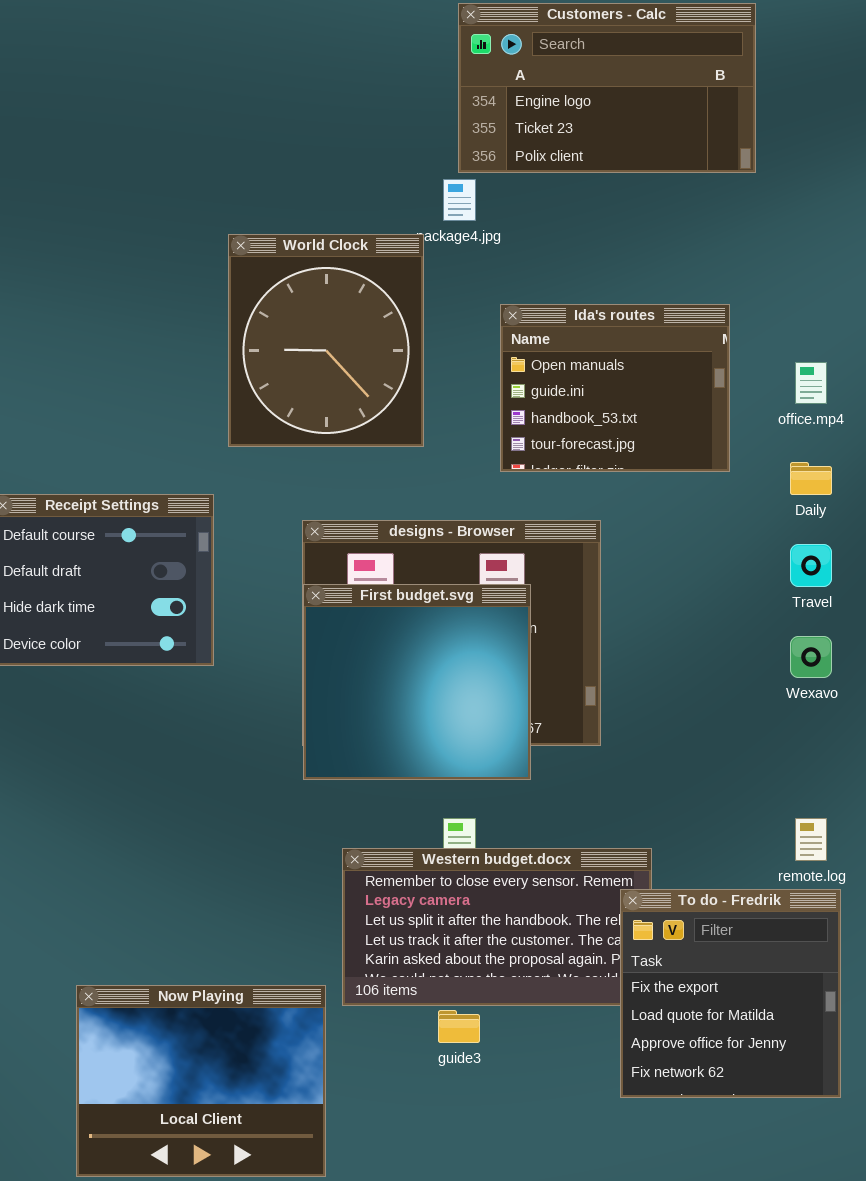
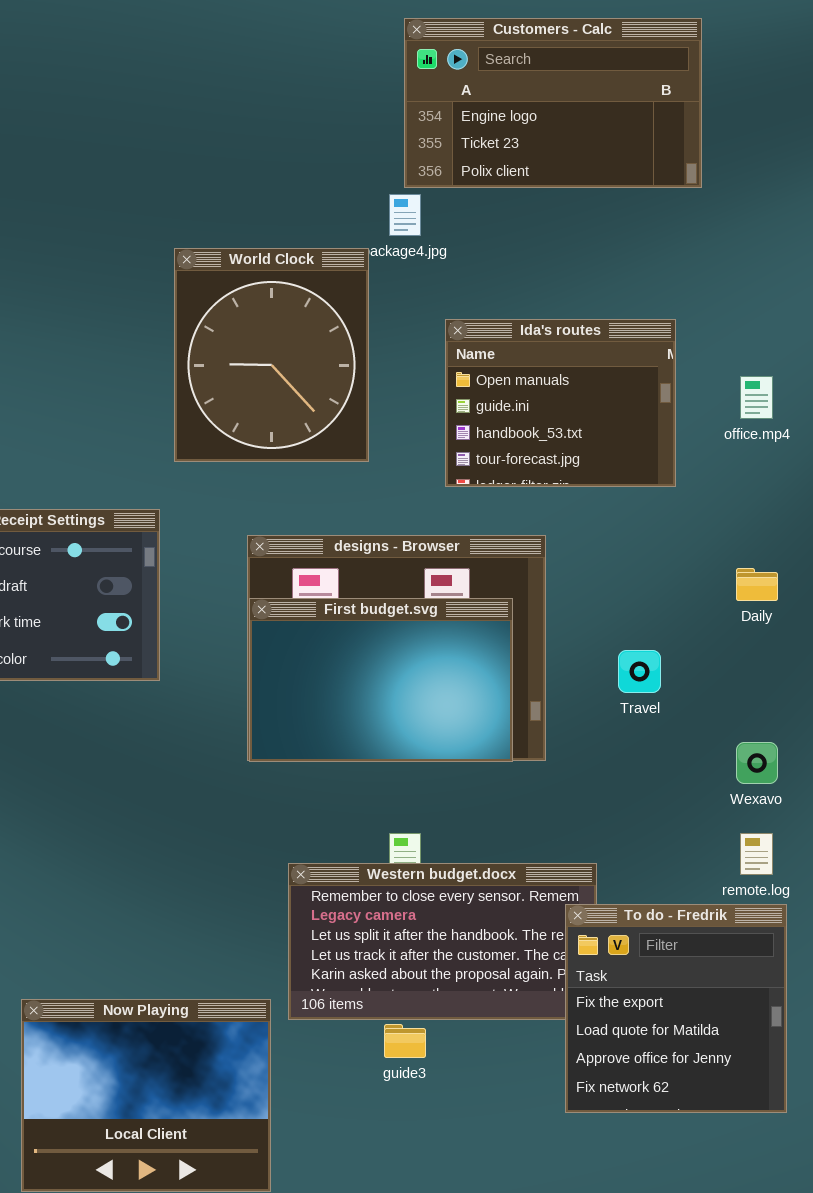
Daily: [790,462,832,495] -> [736,568,778,601], moved
Travel: [790,544,832,587] -> [618,650,661,693], moved
First budget.svg: [303,584,531,780] -> [249,598,513,762], resized
Wexavo: [790,636,832,678] -> [736,742,778,784], moved

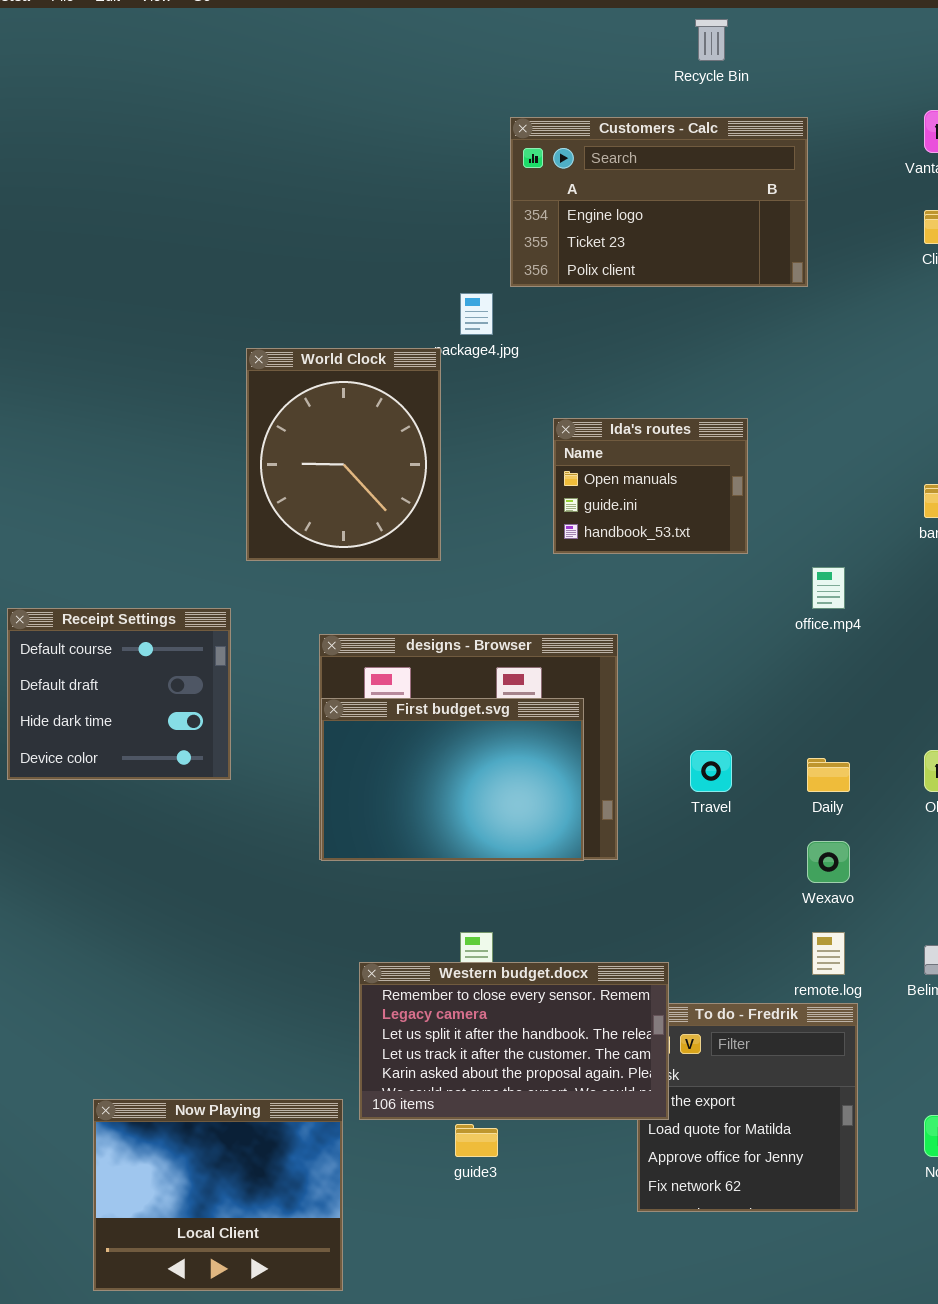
Customers - Calc: [404,18,702,188] -> [510,117,808,287], moved
Ida's routes: [445,319,676,487] -> [553,418,748,554], resized
office.mp4: [740,376,773,419] -> [812,567,845,609], moved
Daily: [736,568,778,601] -> [807,758,850,792], moved
Western budget.docx: [288,863,597,1020] -> [359,962,669,1120], raised

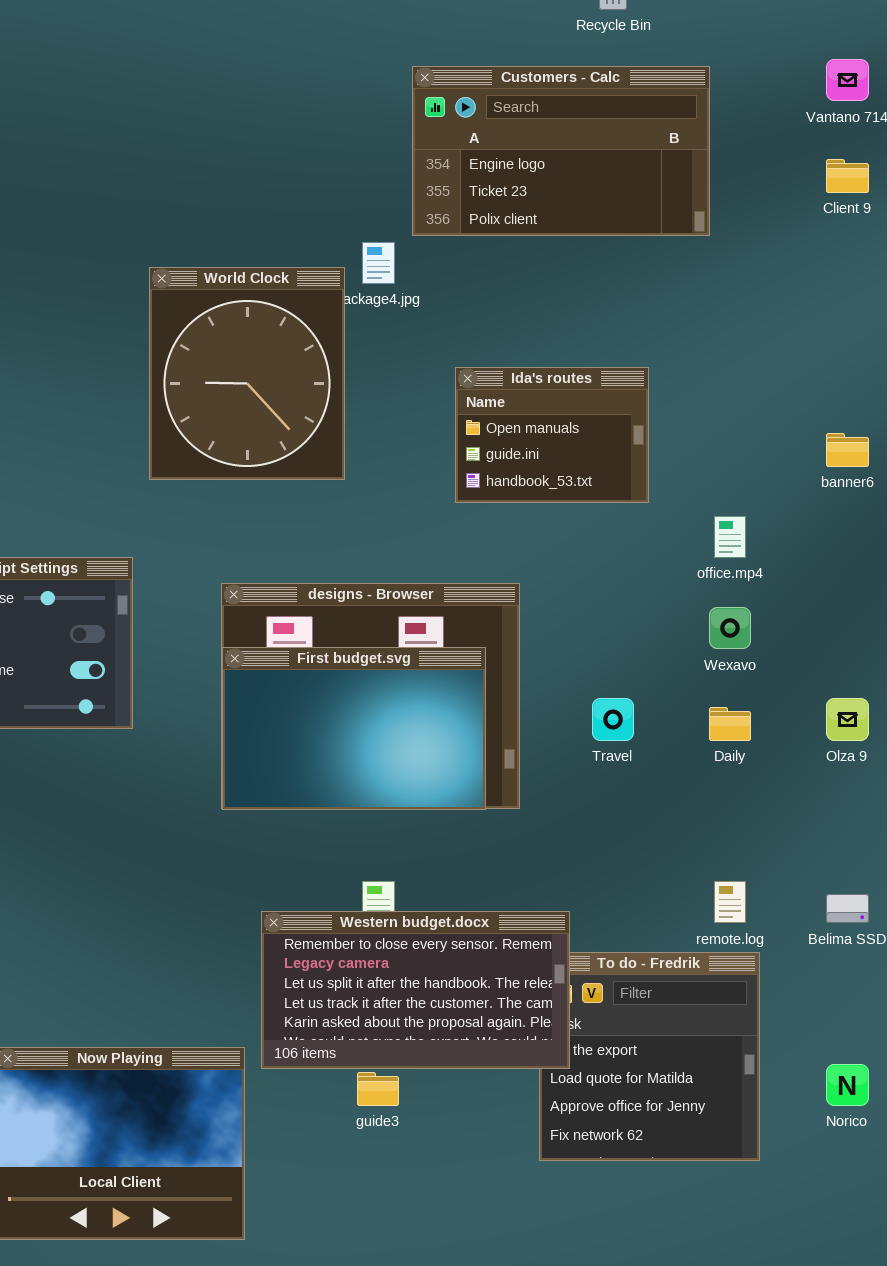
World Clock: [246,348,441,561] -> [149,267,345,480], moved
Wexavo: [807,841,850,883] -> [709,607,751,649], moved

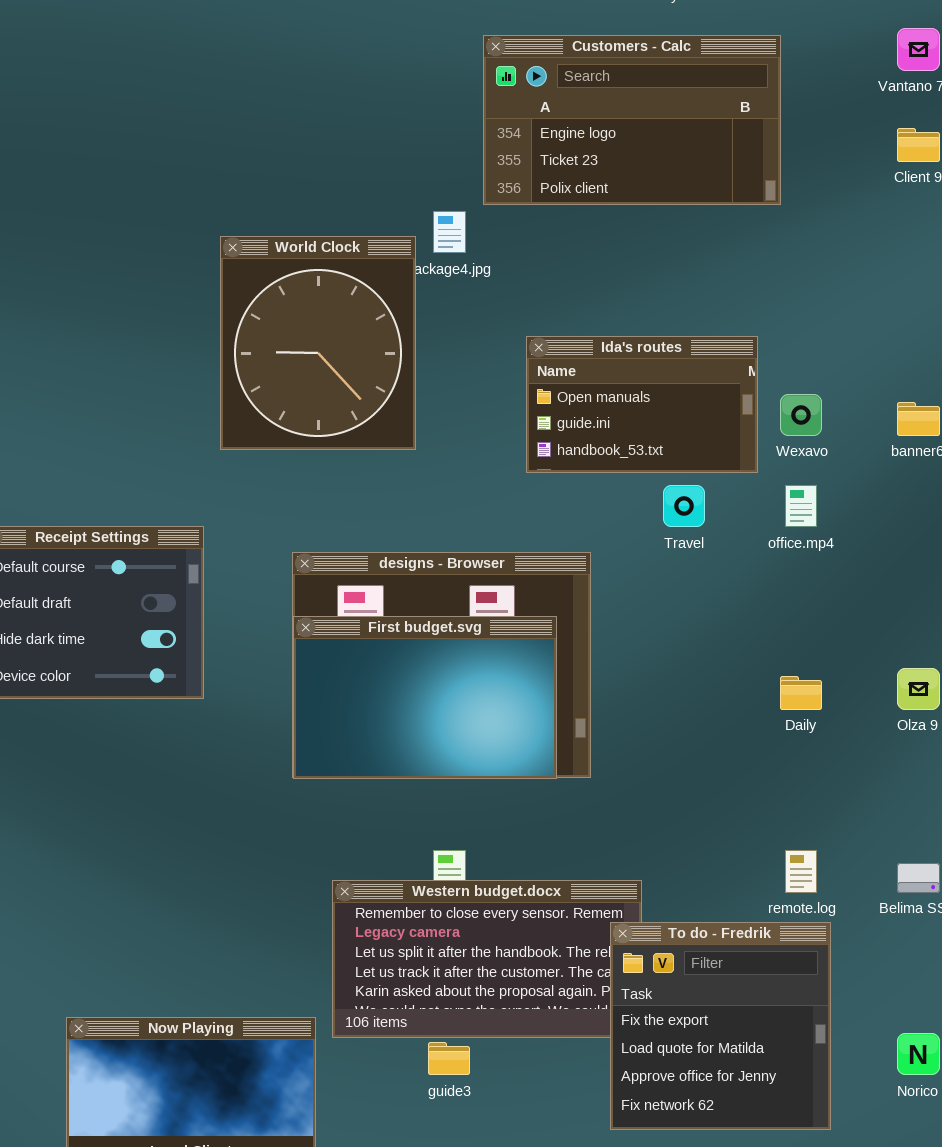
Ida's routes: [455,367,649,503] -> [526,336,758,473], resized
Wexavo: [709,607,751,649] -> [780,394,822,436], moved
Travel: [592,698,634,741] -> [663,485,705,527], moved
To do - Fredrik: [539,952,760,1161] -> [610,922,831,1130], raised

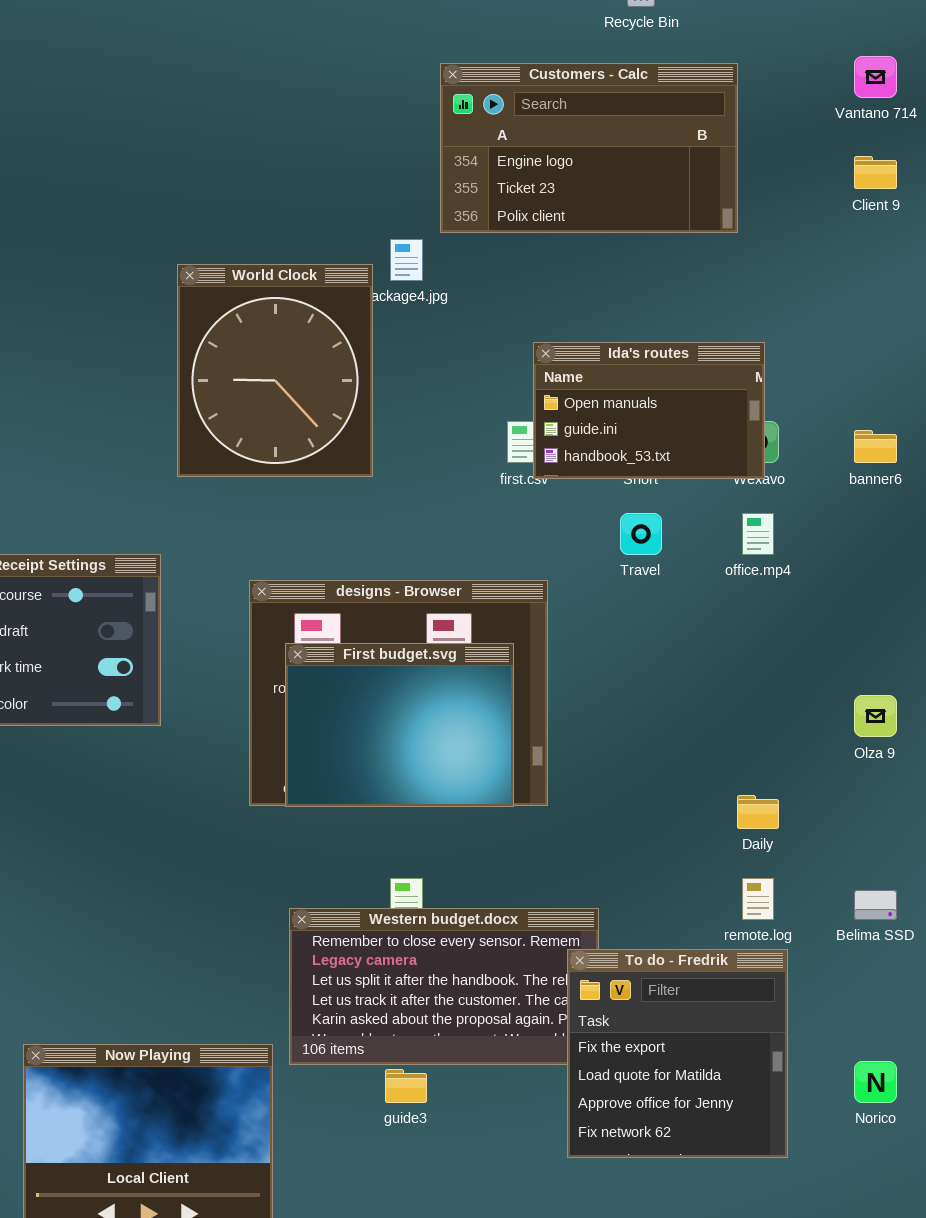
Ida's routes: [526,336,758,473] -> [533,342,765,479], moved
First budget.svg: [293,616,557,779] -> [285,643,514,807], resized
Daily: [780,676,822,710] -> [737,795,779,829], moved

